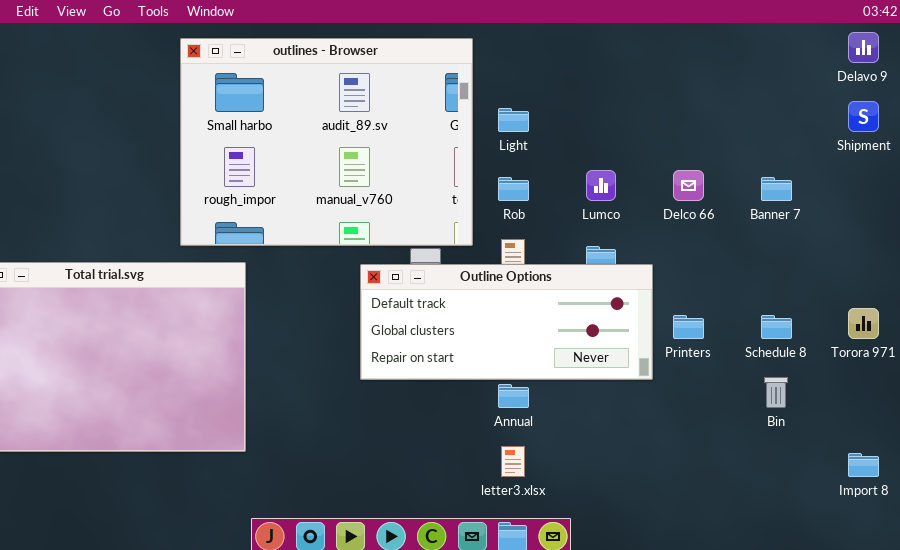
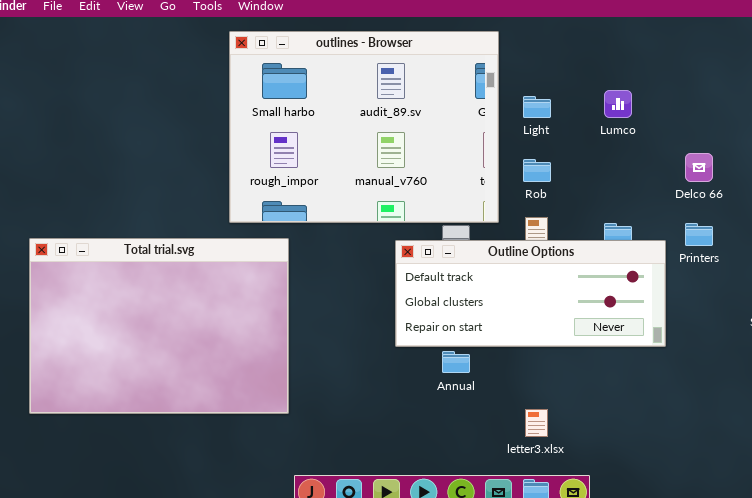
Lumco: [586,170,616,201] -> [604,90,632,118], moved
Printers: [673,315,704,339] -> [685,223,713,246], moved
Annual: [498,384,529,408] -> [442,351,470,373], moved

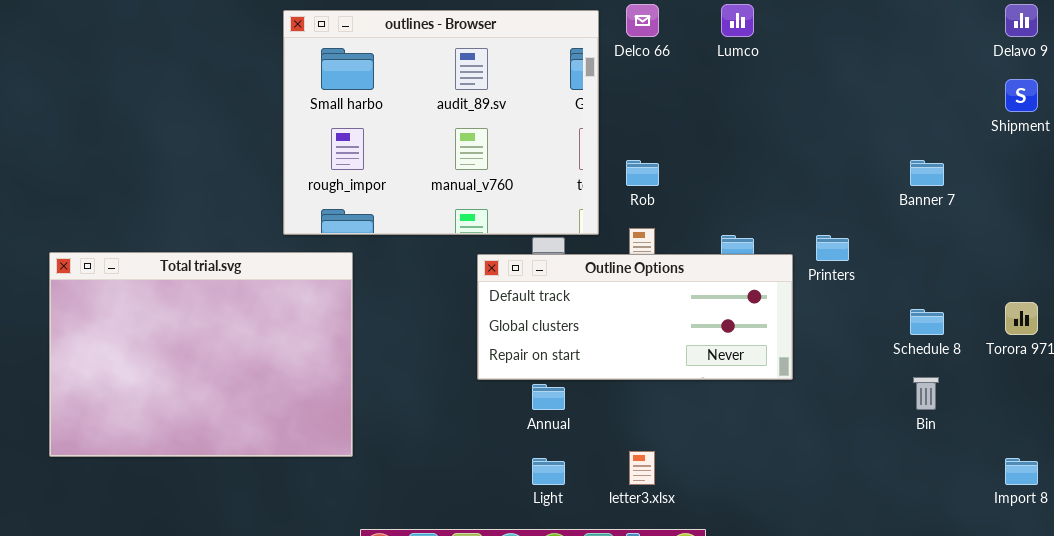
Lumco: [604,90,632,118] -> [721,4,754,37], moved
Light: [523,96,551,118] -> [532,458,565,485], moved
Delco 66: [685,153,713,182] -> [626,4,659,37], moved

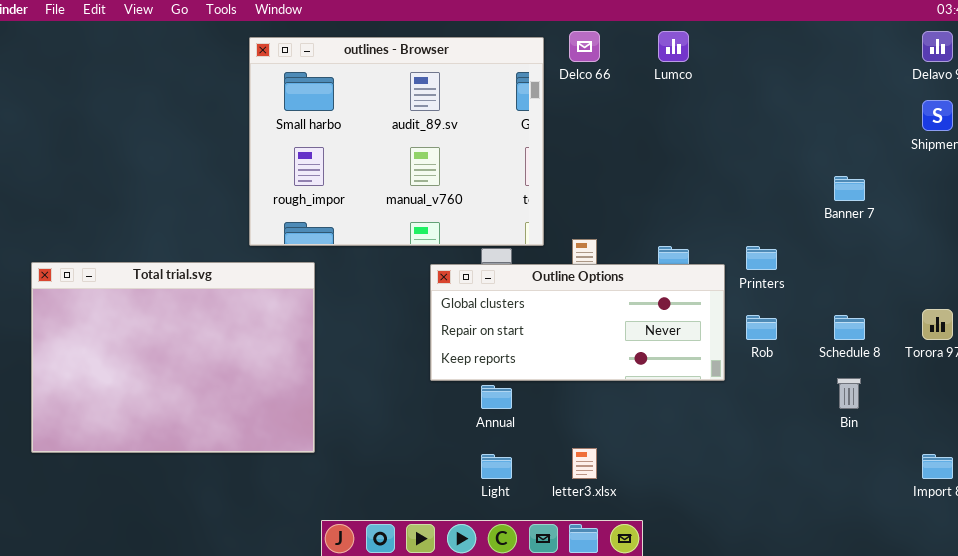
Rob: [626,160,659,186] -> [746,315,777,340], moved
Outline Options: [477,254,793,380] -> [430,264,725,381], scrolled down 1 row

